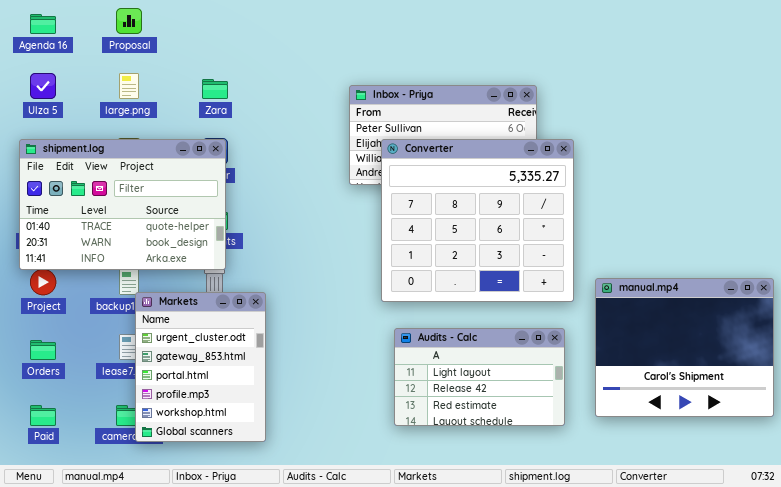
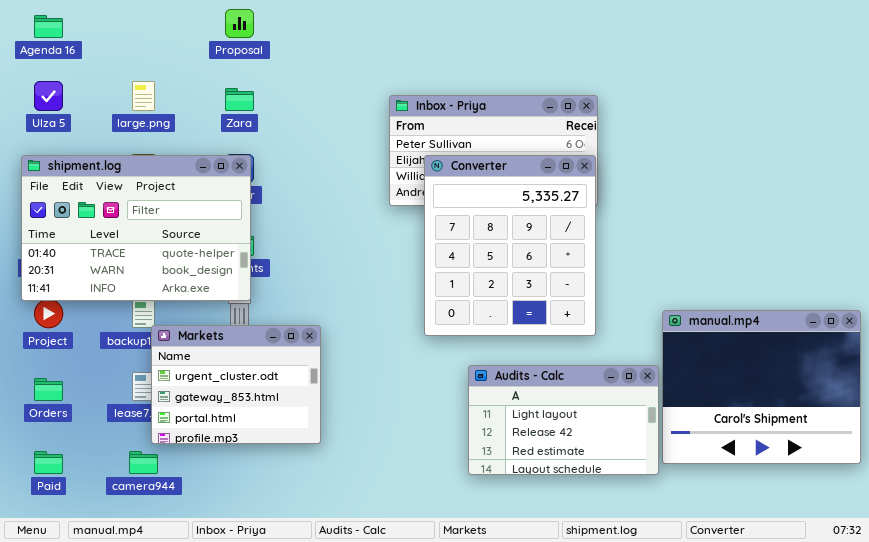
Proposal: [116,8,142,34] -> [225,9,254,38], moved
Converter: [381,139,574,302] -> [424,155,596,336], resized
Markets: [135,292,266,442] -> [151,325,321,444], resized
Audits - Calc: [394,328,565,426] -> [468,365,659,475], moved

